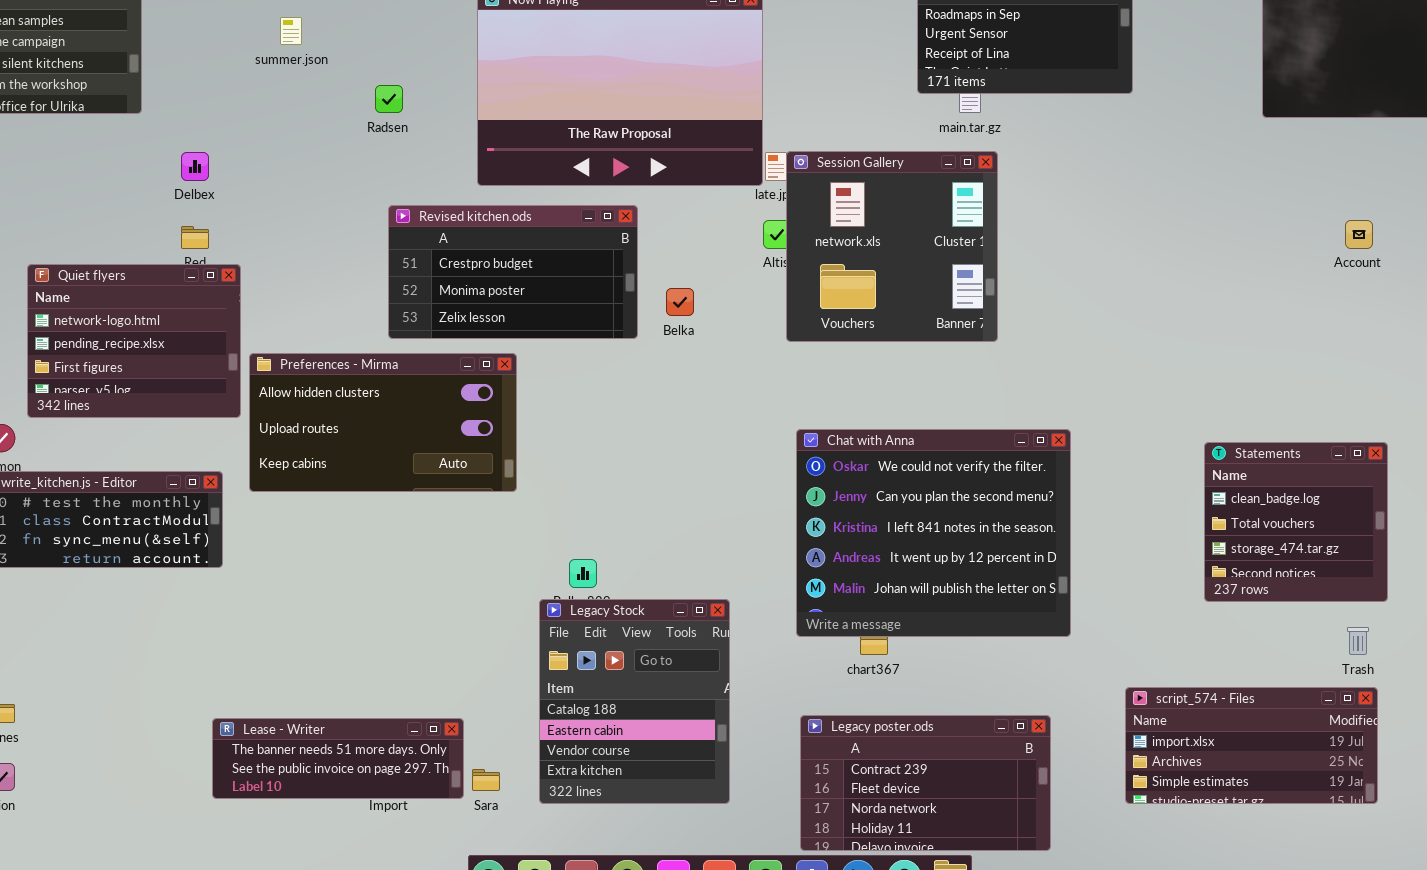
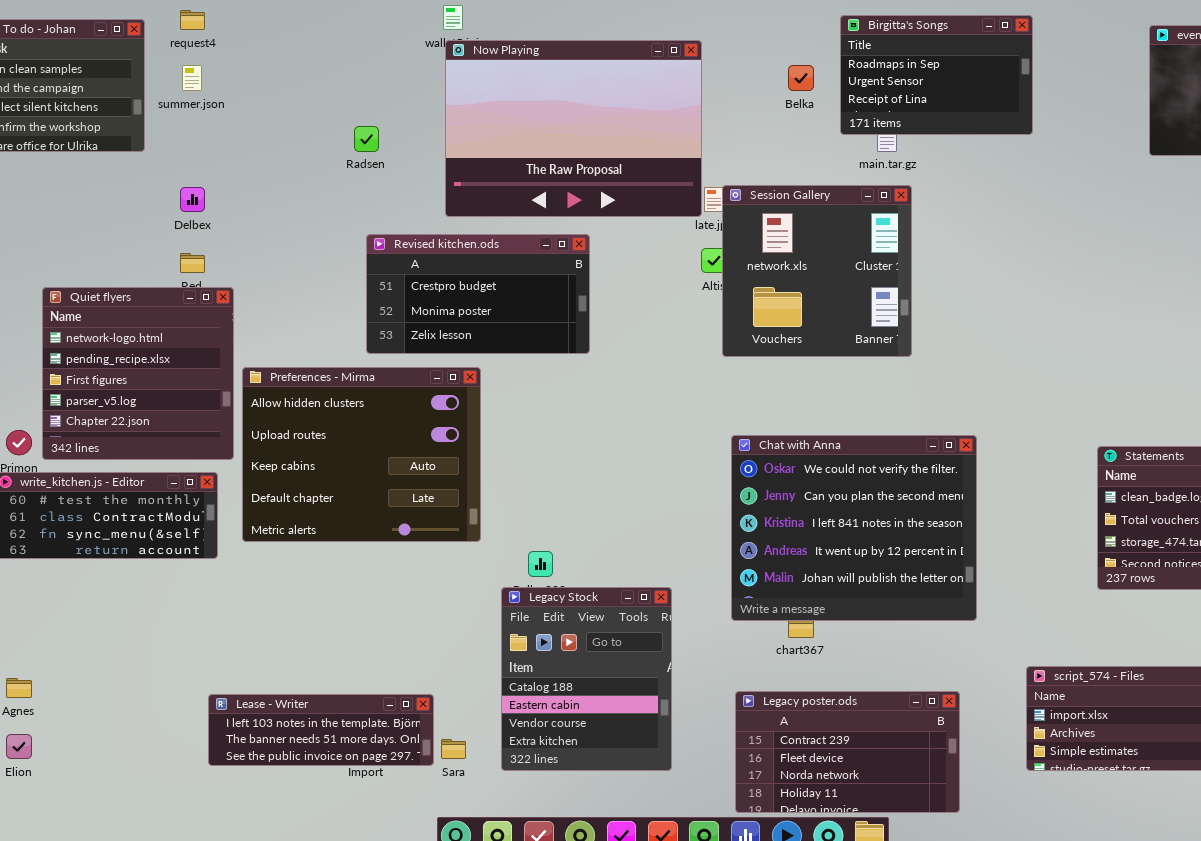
summer.json: [280,17,302,45] -> [182,65,202,91], moved
Quiet flyers: [27,264,241,418] -> [42,287,234,460], resized
Belka: [666,288,694,316] -> [788,65,814,91], moved
Preferences - Mirma: [249,353,517,492] -> [242,367,481,542], resized
Lease - Writer: [212,718,464,799] -> [208,694,434,766], scrolled up 1 row

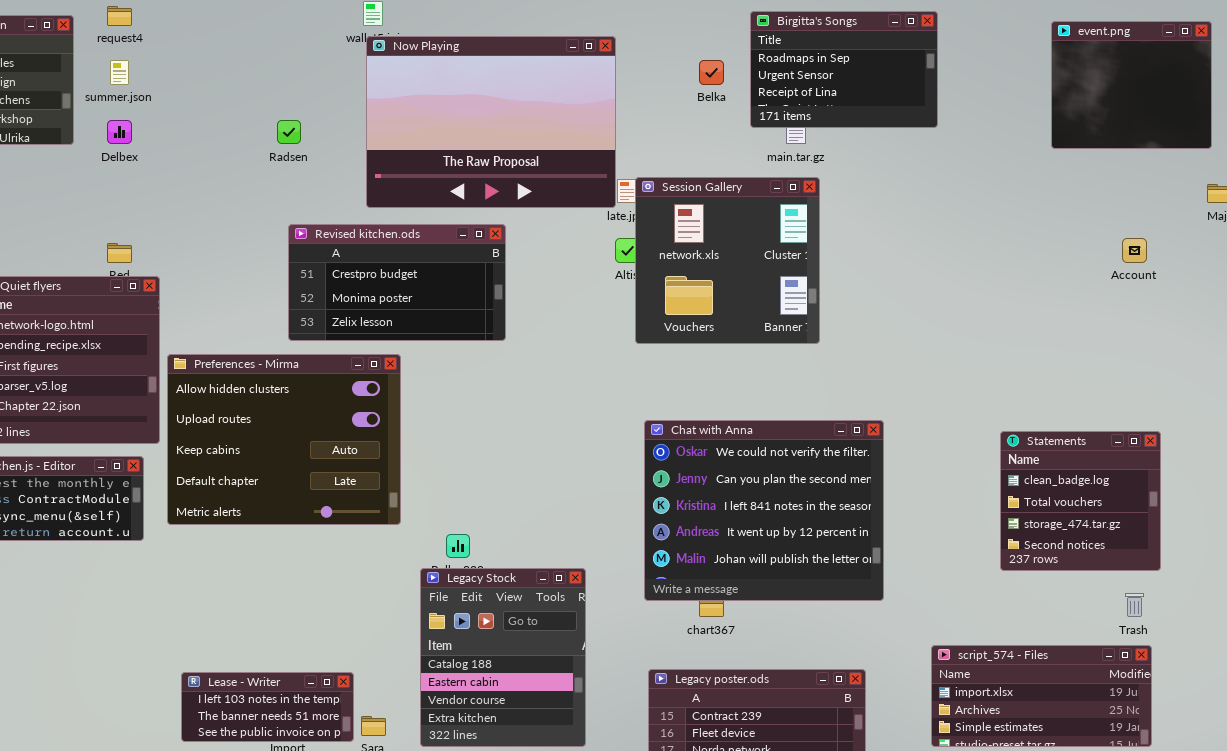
Delbex: [180,187,205,212] -> [107,120,132,144], moved
Lease - Writer: [208,694,434,766] -> [181,672,354,742], resized

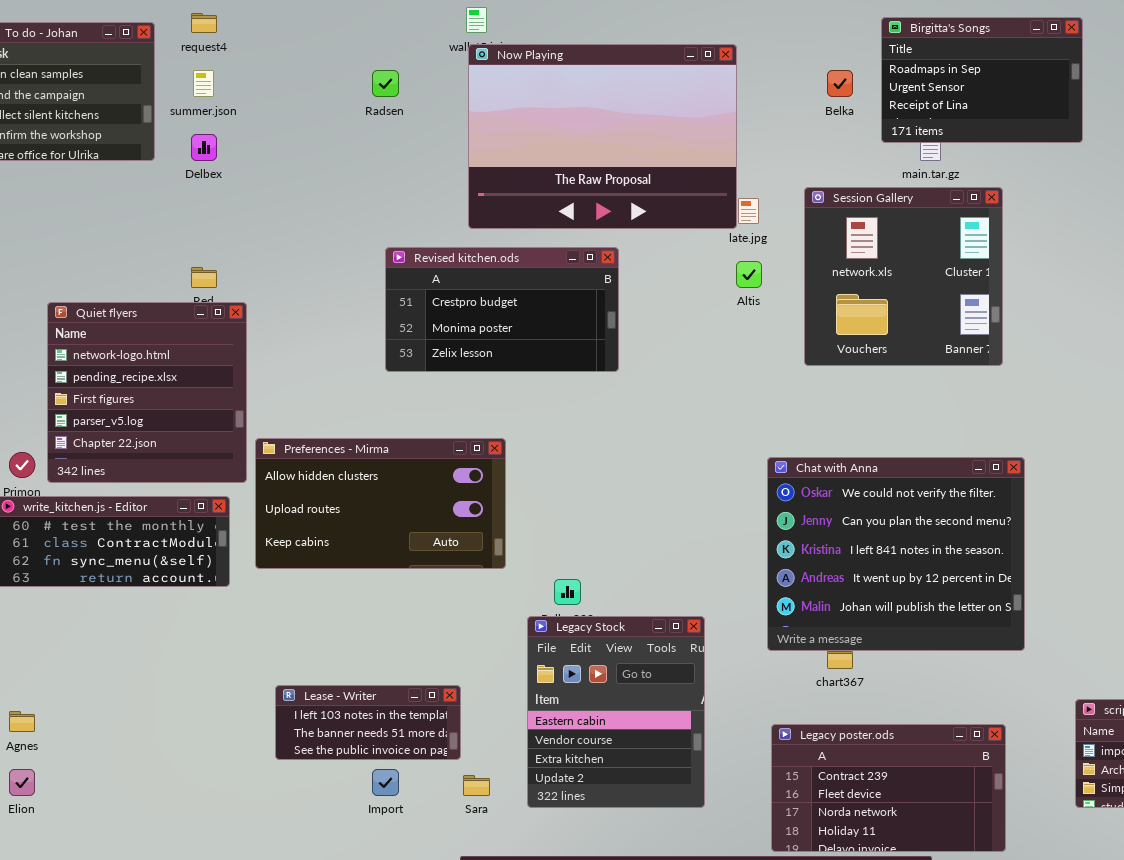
Radsen: [277,120,301,144] -> [372,70,399,97], moved
Session Gallery: [635,177,820,344] -> [804,187,1003,366], moved
Preferences - Mirma: [167,354,401,525] -> [255,438,506,569], resized
Legacy Stock: [420,568,586,747] -> [527,616,705,808], scrolled down 1 row
Lease - Writer: [181,672,354,742] -> [275,685,461,760], moved

